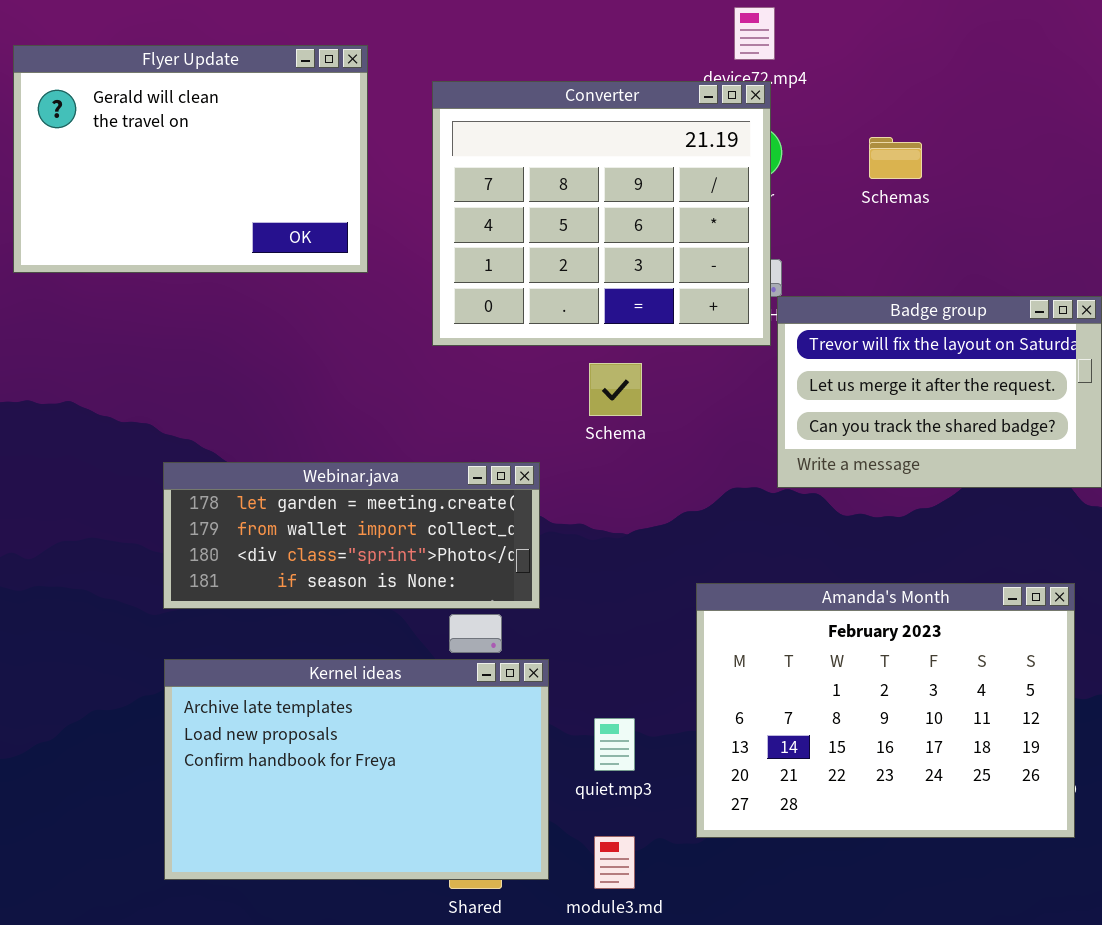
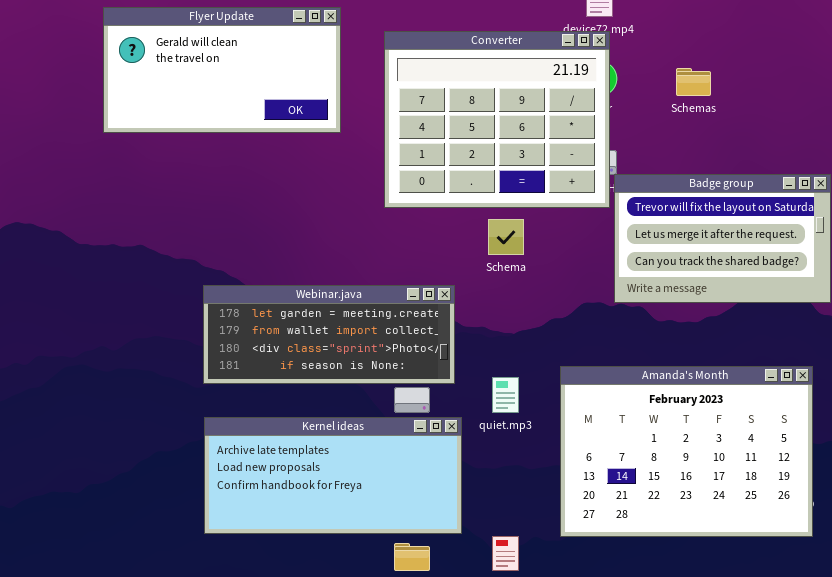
Flyer Update: [13,45,368,273] -> [103,7,341,133], resized
Kernel ideas: [164,659,549,880] -> [204,417,462,534], resized
quiet.mp3: [594,718,635,771] -> [492,377,519,413], moved

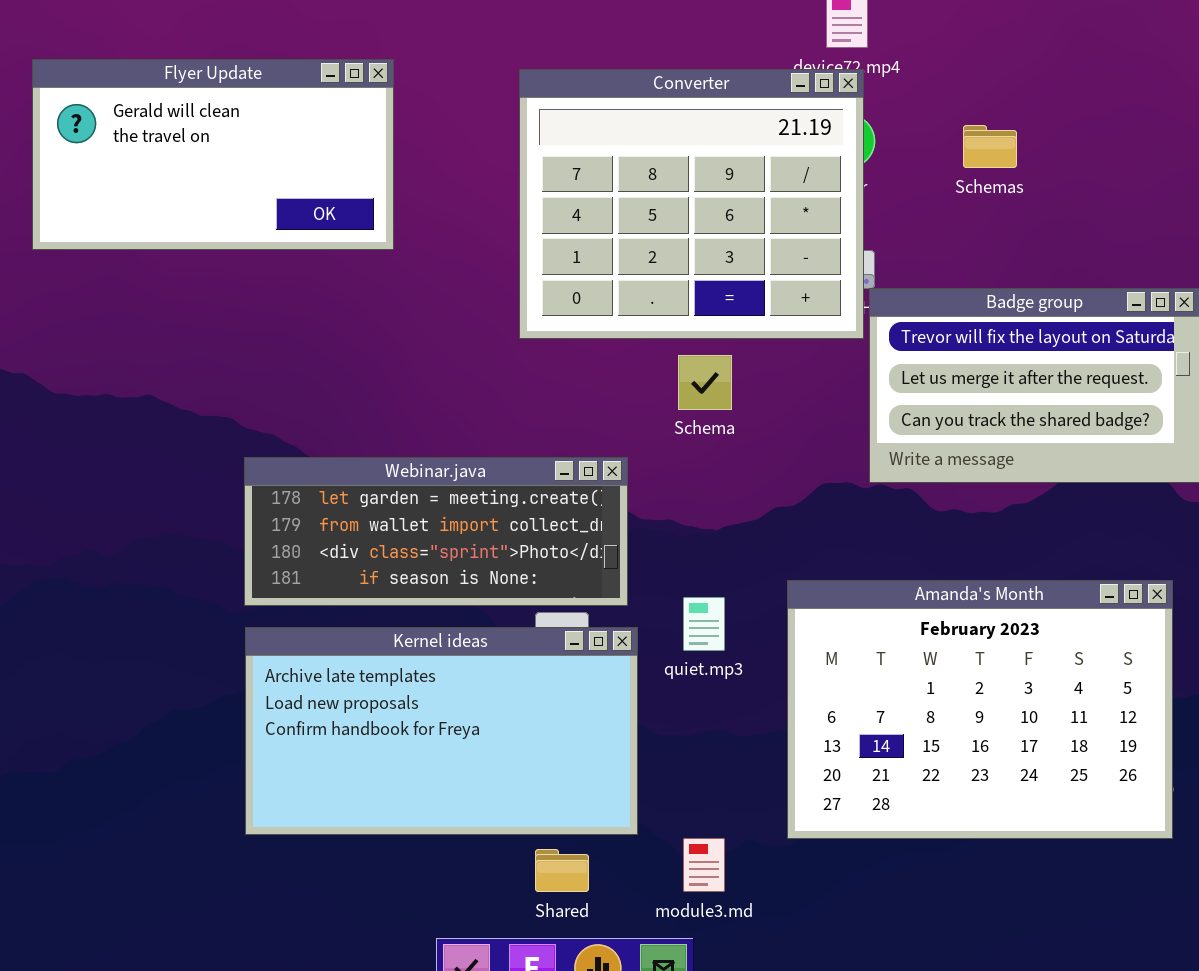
Flyer Update: [103,7,341,133] -> [32,59,394,250], moved
Kernel ideas: [204,417,462,534] -> [245,627,638,835], resized

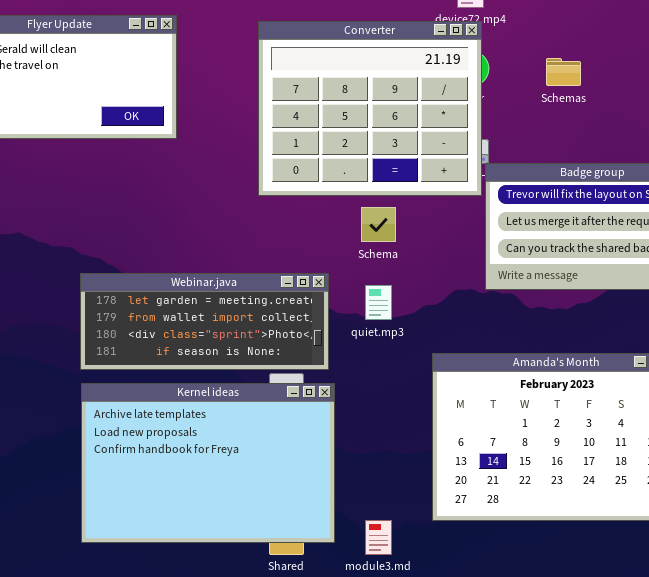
quiet.mp3: [683,597,725,651] -> [365,285,392,320], moved
Kernel ideas: [245,627,638,835] -> [81,383,335,543], resized

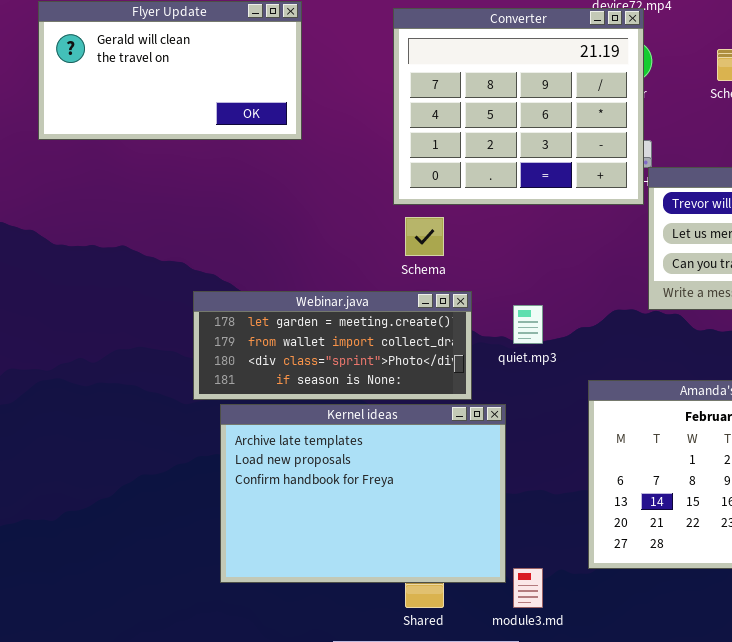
Schema: [361,207,396,242] -> [405,217,444,256], moved
Kernel ideas: [81,383,335,543] -> [220,404,506,583], moved

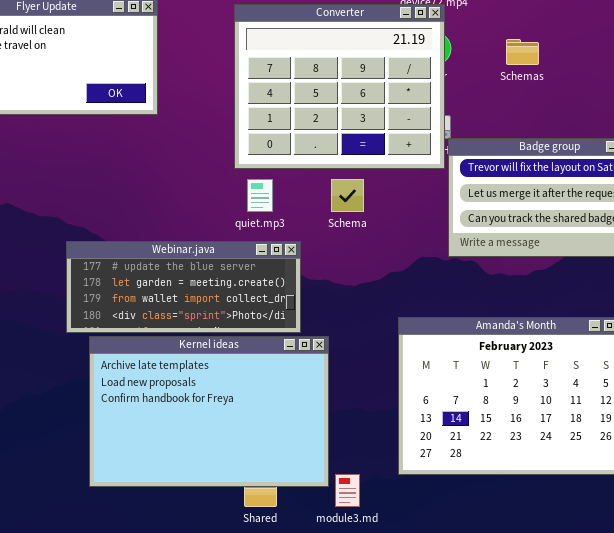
Schema: [405,217,444,256] -> [331,179,364,212], moved
Webinar.java: [193,291,472,400] -> [66,241,301,333], scrolled up 1 row
quiet.mp3: [513,305,543,344] -> [247,179,273,212], moved

